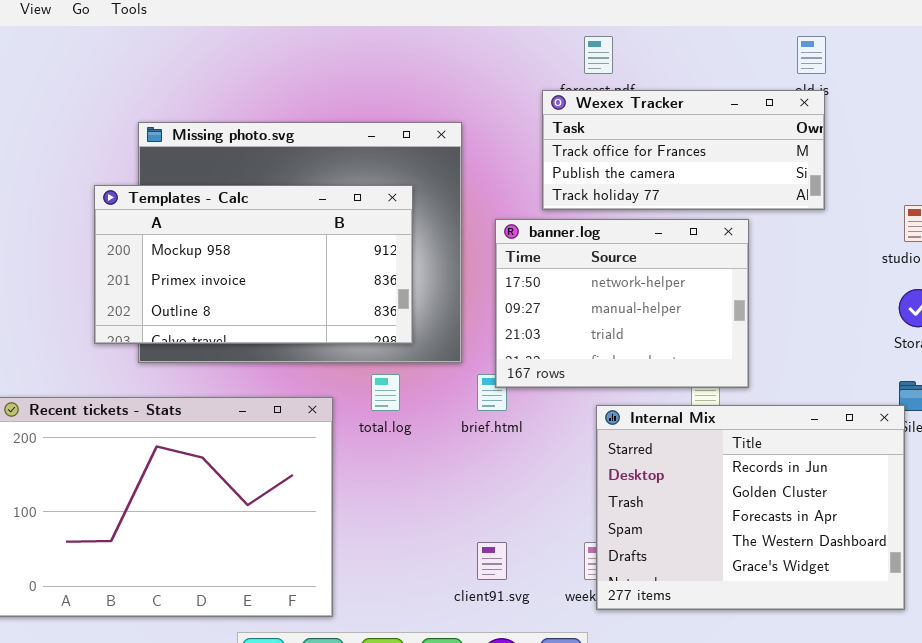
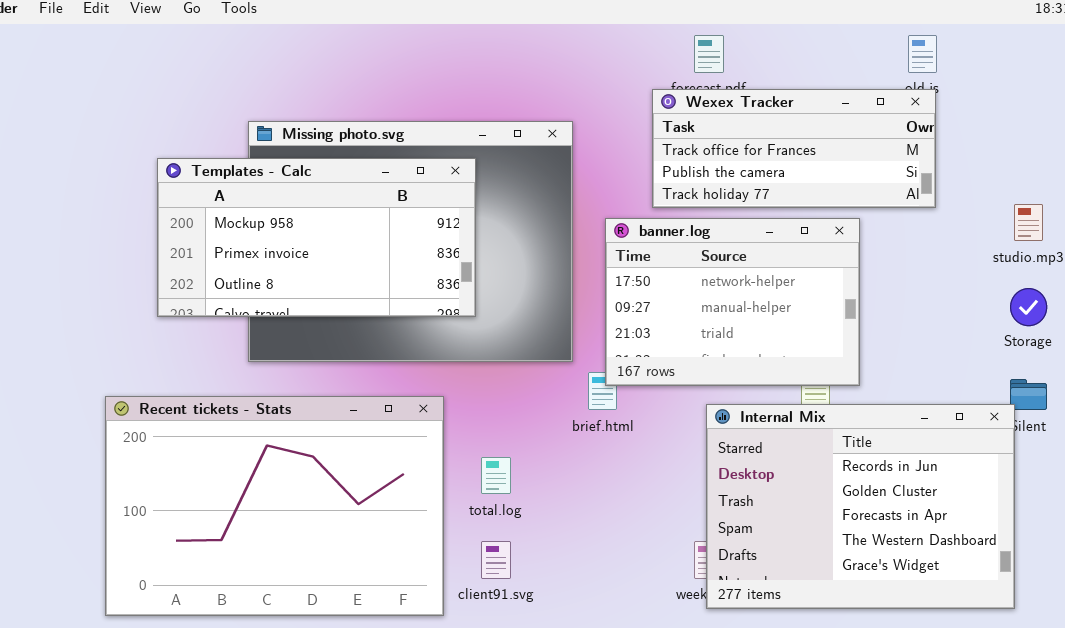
Templates - Calc: [94,185,413,344] -> [157,158,476,317], moved
total.log: [371,374,400,411] -> [481,457,511,494], moved
client91.svg: [477,542,507,580] -> [481,541,511,579], moved

